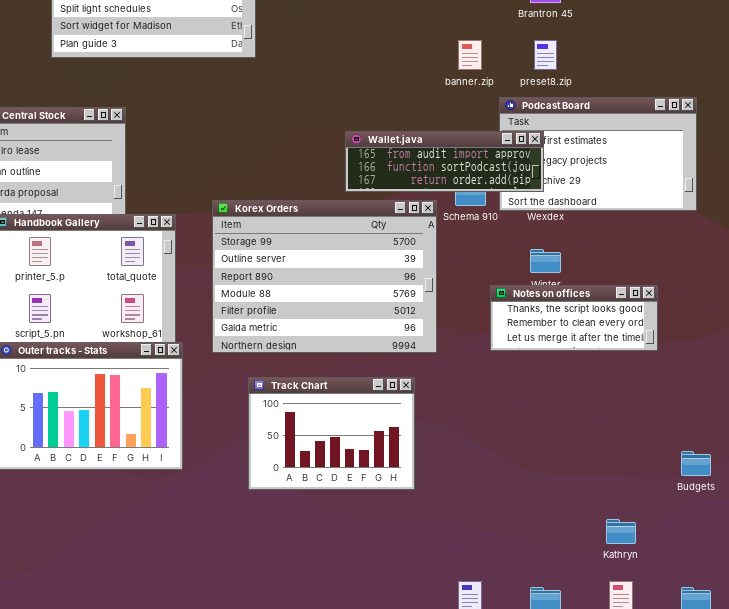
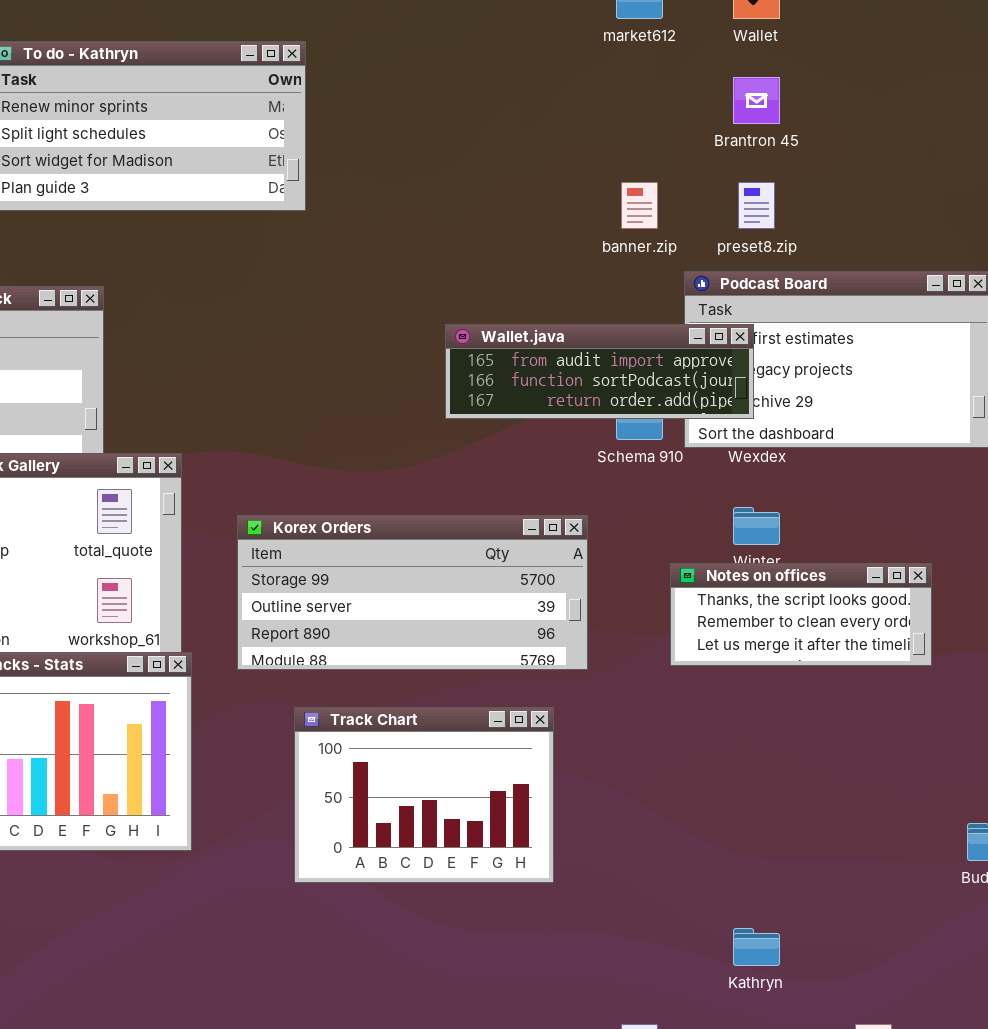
Korex Orders: [212,200,437,353] -> [237,515,588,670], resized
Kathryn: [606,519,636,544] -> [733,928,780,966], moved

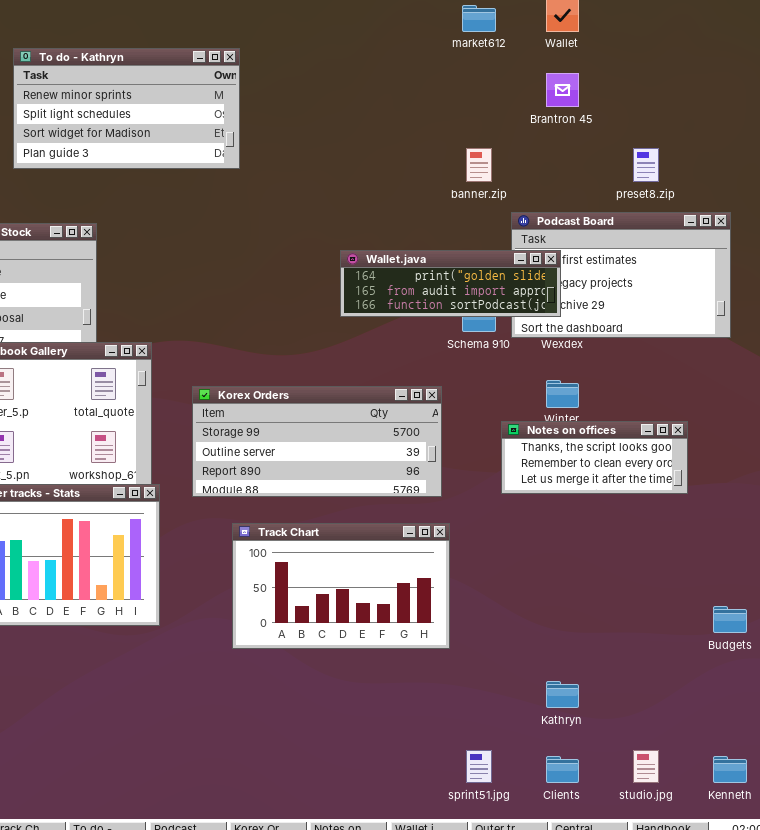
preset8.zip: [738,182,775,229] -> [633,148,659,182], moved
Wallet.java: [445,324,754,419] -> [340,250,561,317], scrolled up 1 row
Track Chart: [294,707,554,883] -> [232,523,450,649], resized

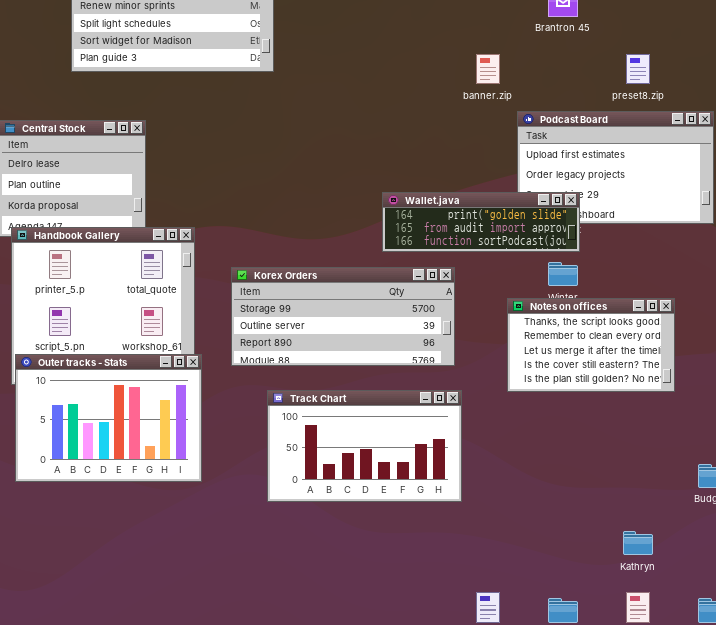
Wallet.java: [340,250,561,317] -> [382,192,580,252], moved
Notes on offices: [501,421,688,494] -> [507,298,675,392], resized
Kathryn: [546,681,579,708] -> [623,531,653,555], moved

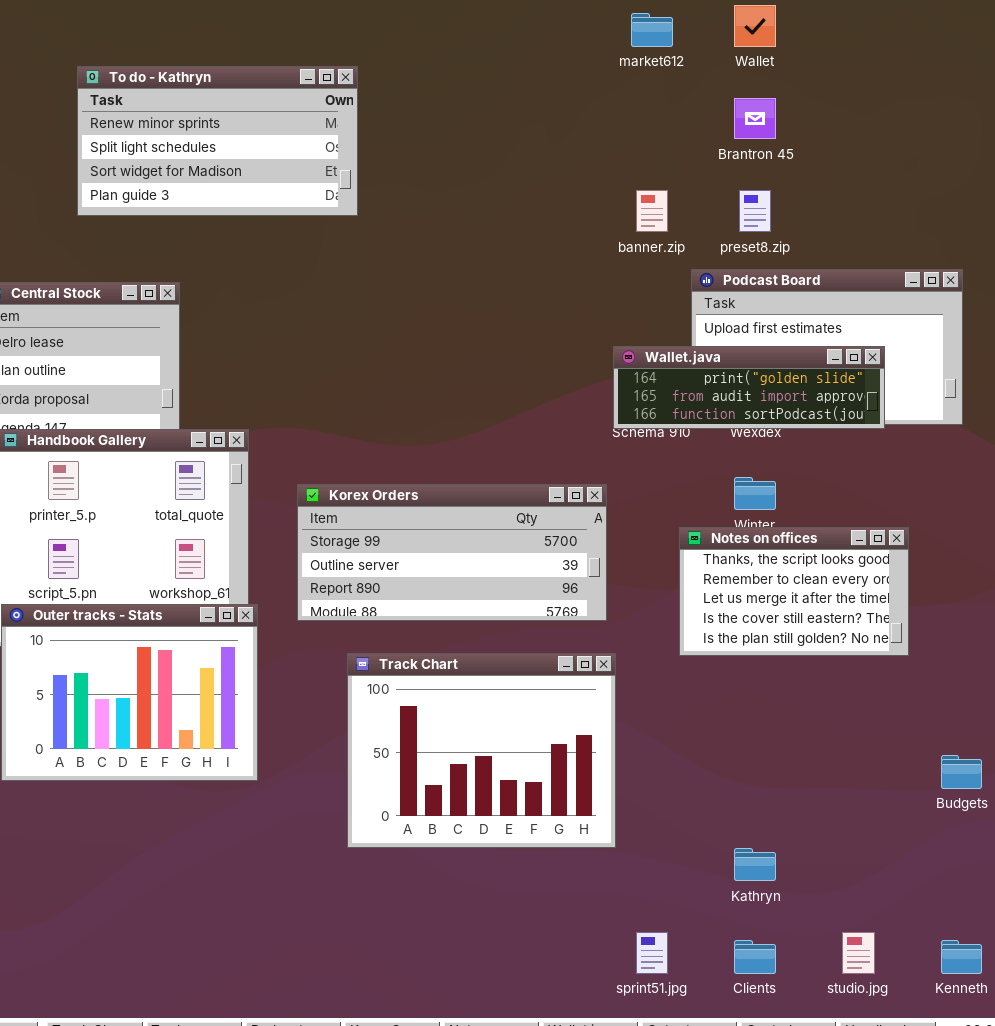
preset8.zip: [626,54,650,84] -> [739,190,771,232], moved
Wallet.java: [382,192,580,252] -> [613,346,885,429], moved
Track Chart: [267,390,462,502] -> [347,653,616,848], resized
Kathryn: [623,531,653,555] -> [734,848,776,881], moved

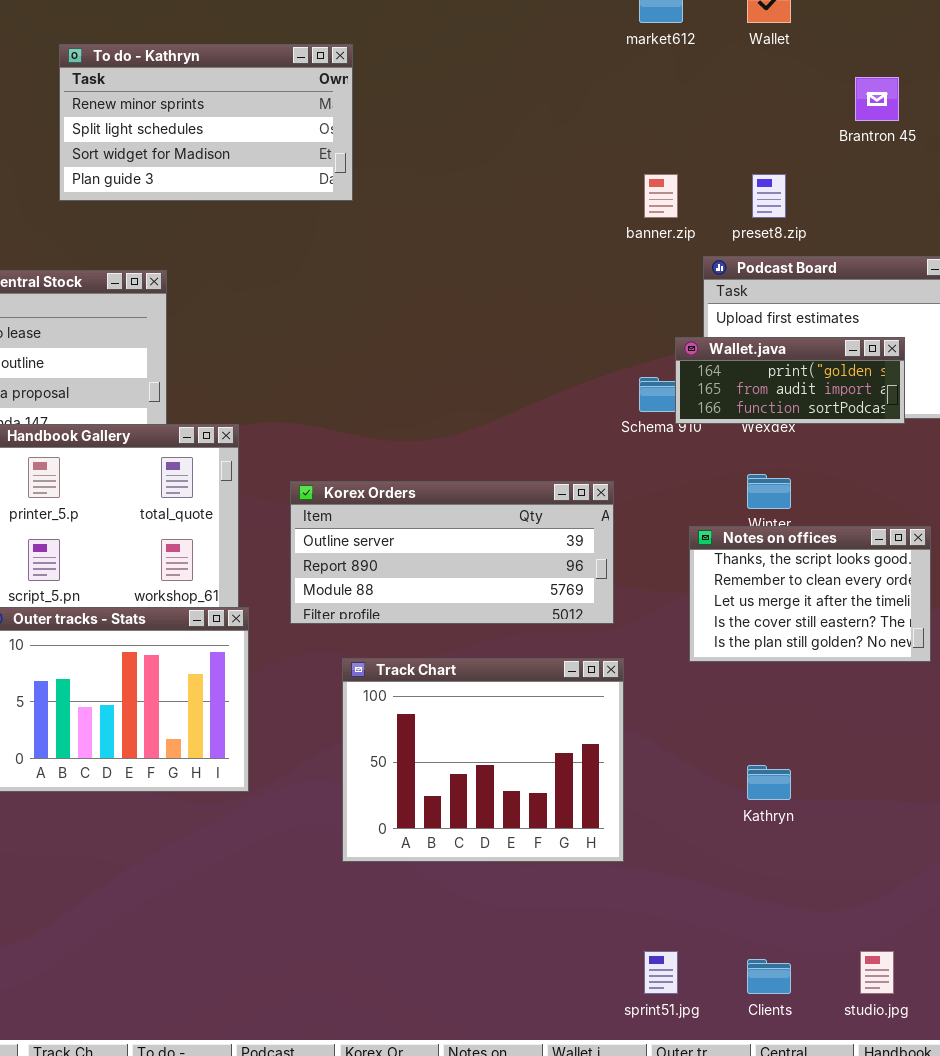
Brantron 45: [734,98,776,139] -> [855,77,899,121], moved
Wallet.java: [613,346,885,429] -> [675,337,905,424], resized
Korex Orders: [297,484,607,621] -> [290,481,614,624], scrolled down 1 row
Kathryn: [734,848,776,881] -> [747,765,791,800], moved

